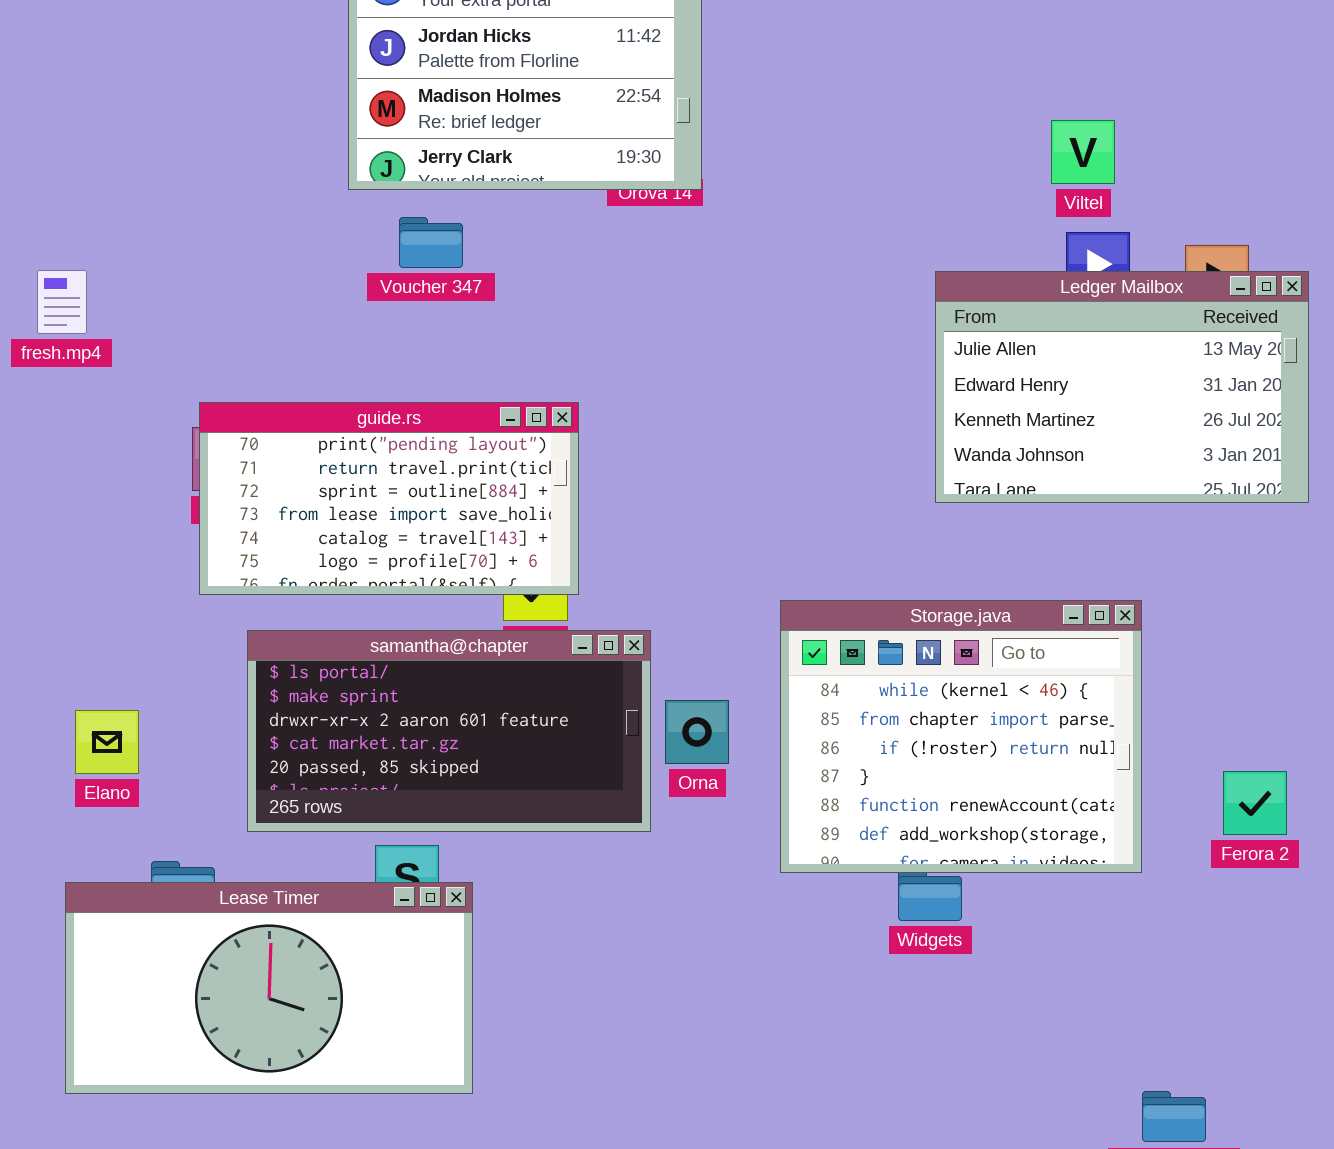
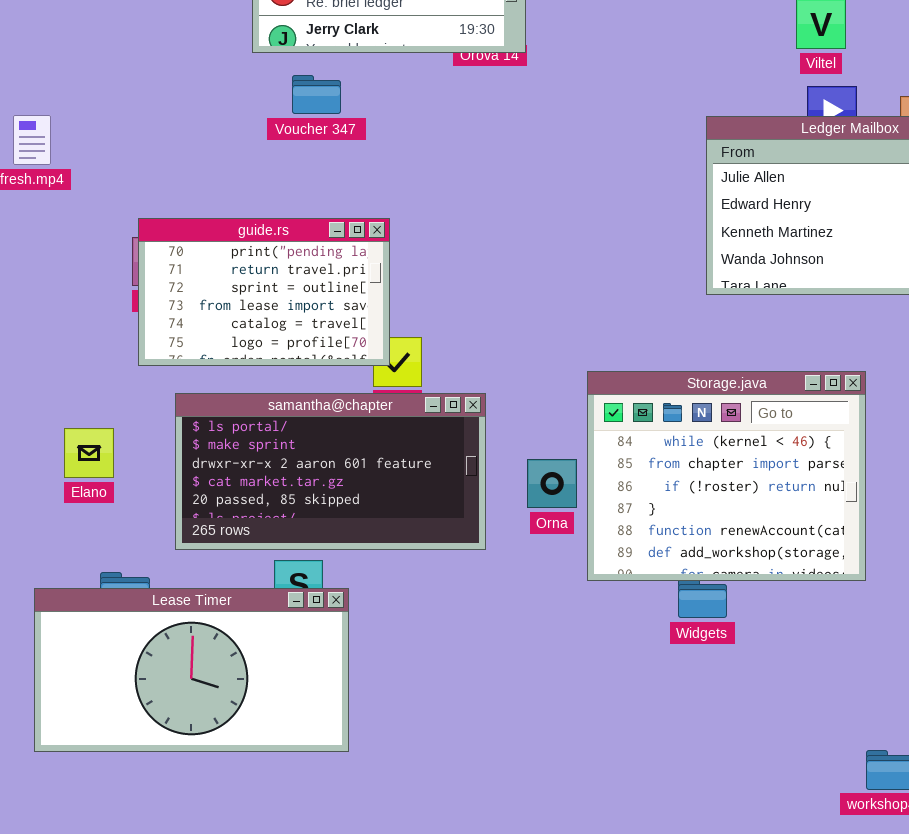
guide.rs: [199,402,579,595] -> [138,218,390,366], resized
Orna: [665,700,729,764] -> [527,459,577,508], moved
Elano: [75,710,139,774] -> [64,428,114,478], moved

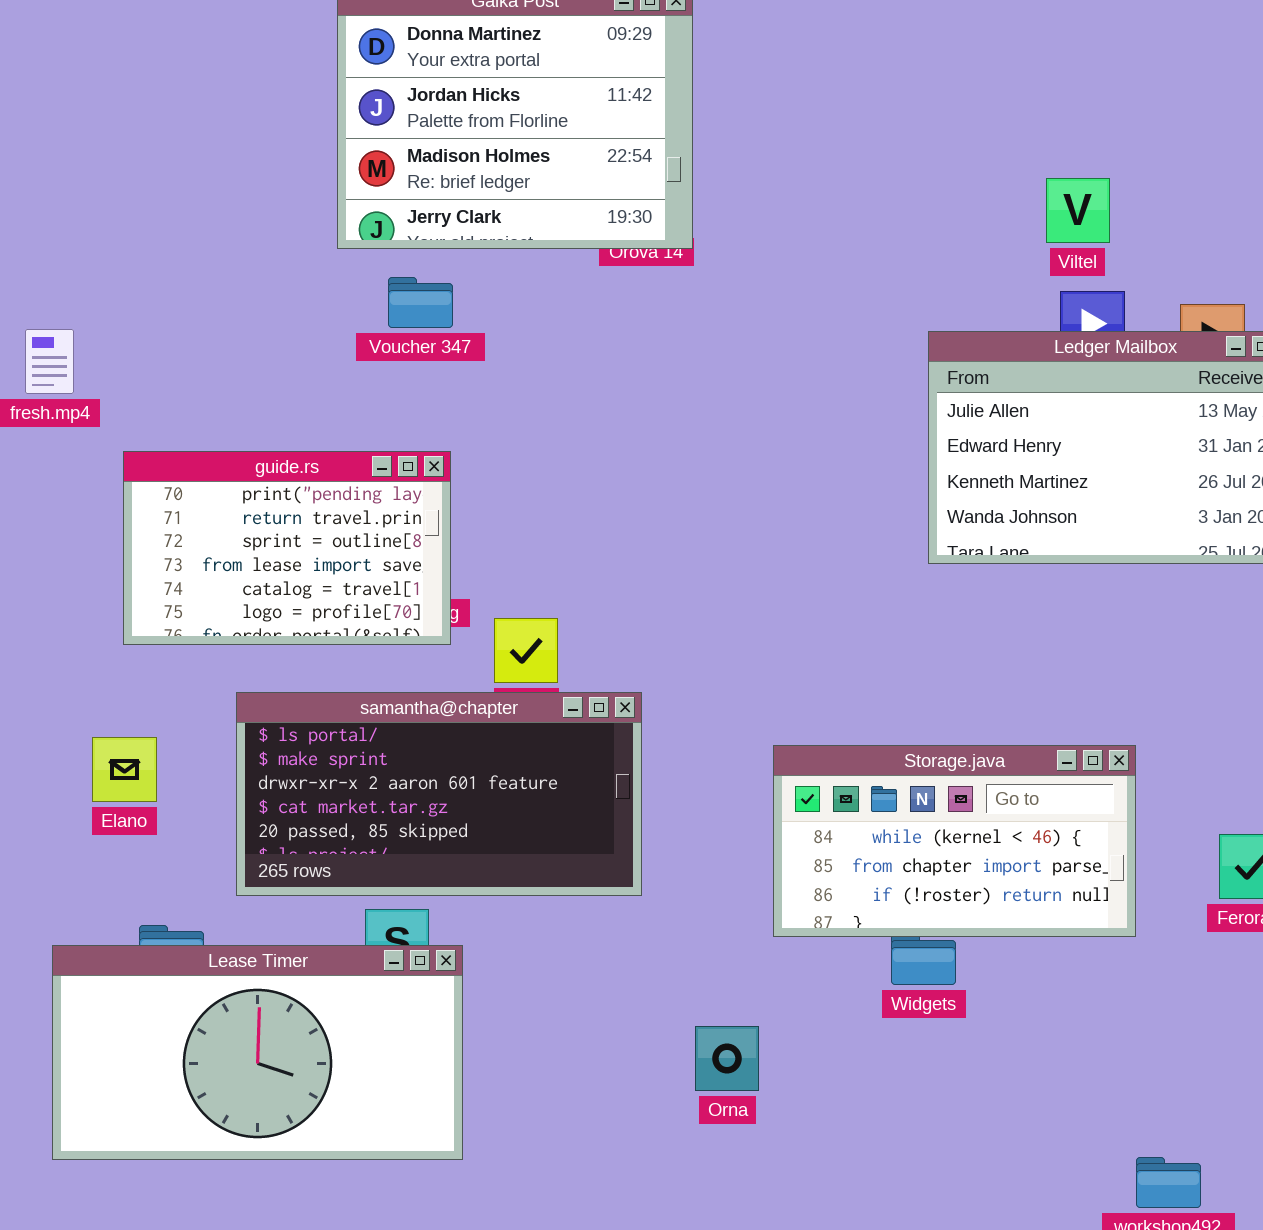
guide.rs: [138,218,390,366] -> [123,451,451,645], moved
Storage.java: [587,371,866,581] -> [773,745,1136,937], resized
Orna: [527,459,577,508] -> [695,1026,759,1091], moved

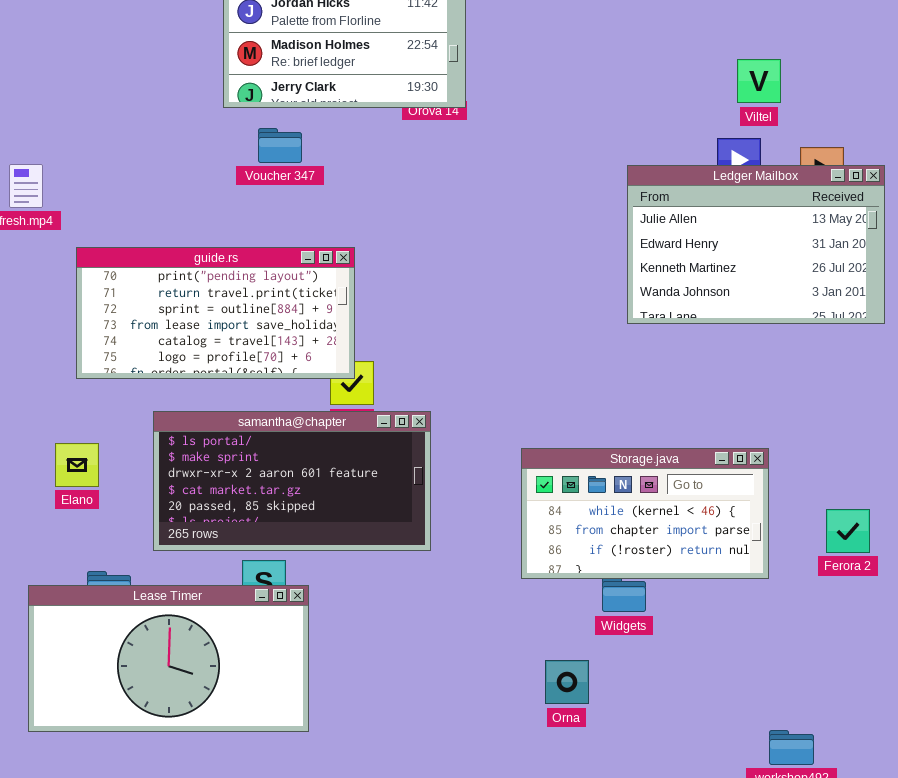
Viltel: [1046,178,1110,243] -> [737,59,781,103], moved
guide.rs: [123,451,451,645] -> [76,247,355,379], resized
Orna: [695,1026,759,1091] -> [545,660,589,704], moved

